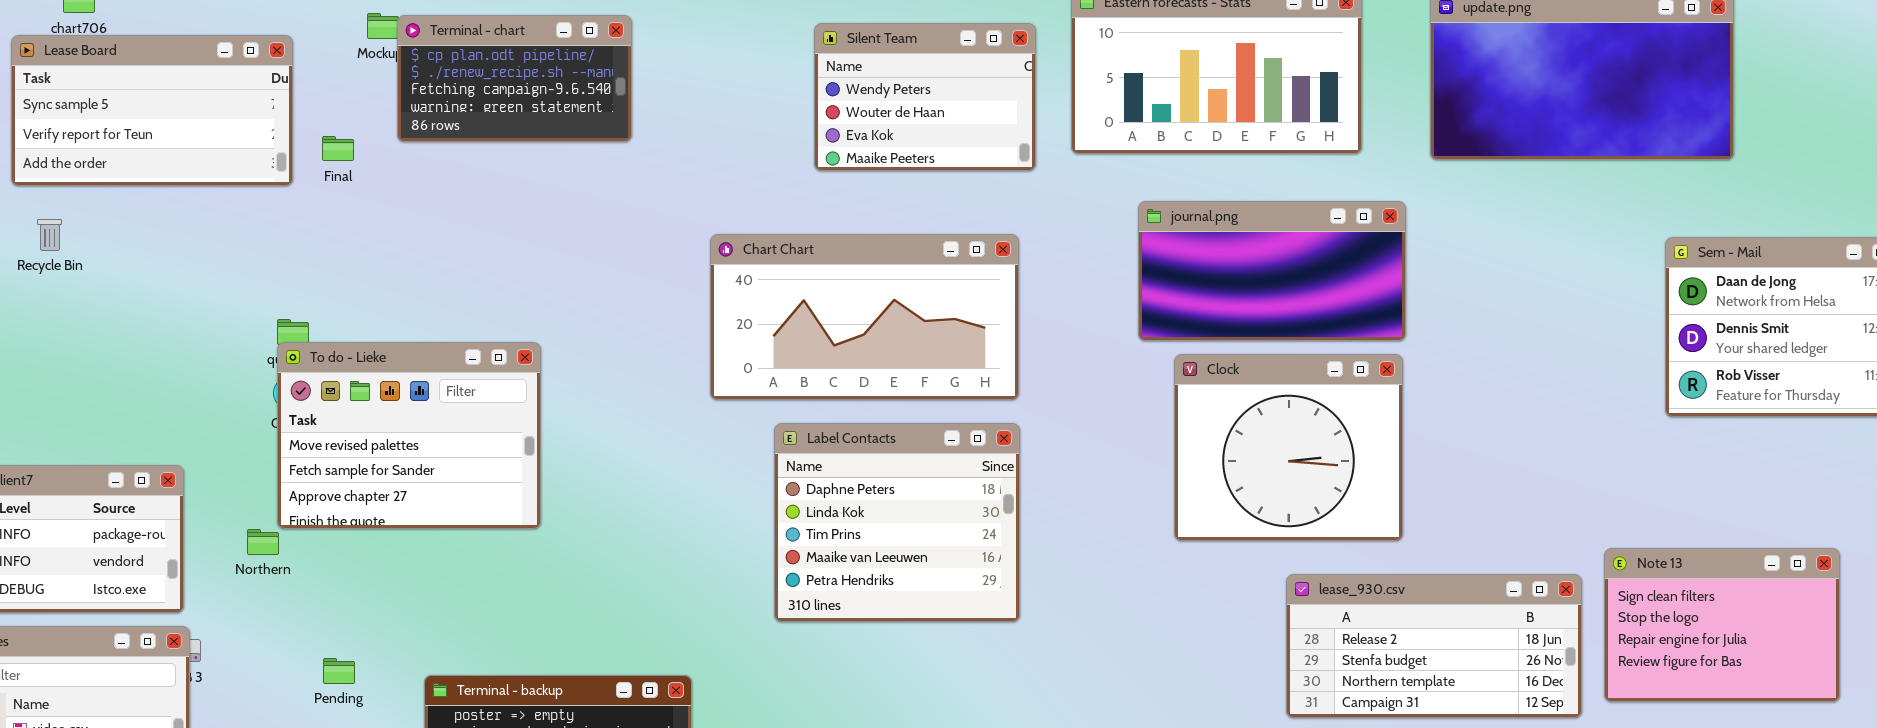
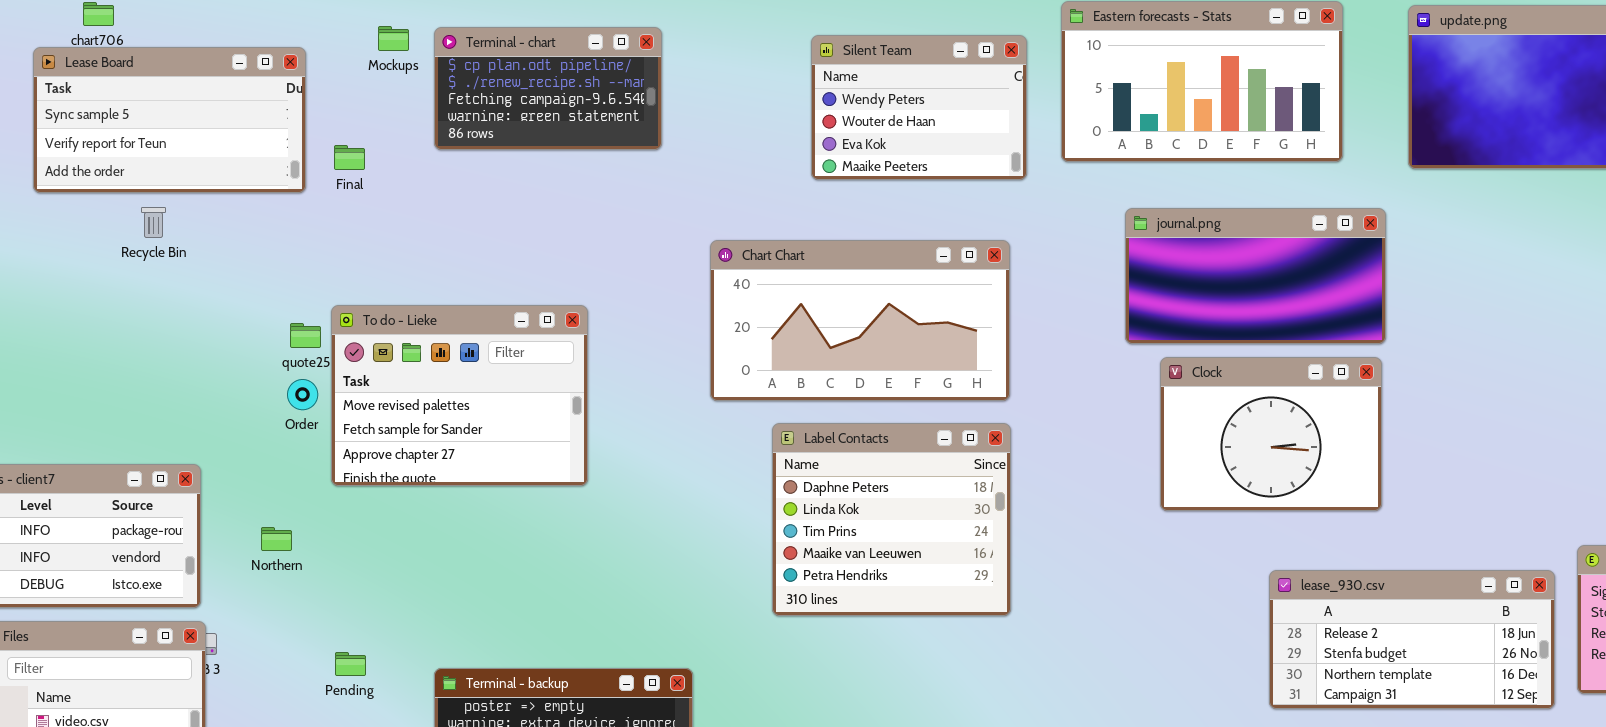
Terminal - chart: [397,15,632,142] -> [434,27,662,150], moved
Recycle Bin: [37,219,62,251] -> [141,207,166,238], moved
To do - Lieke: [277,342,541,529] -> [331,305,588,486], moved
Clock: [1174,354,1403,541] -> [1160,357,1382,511], resized

